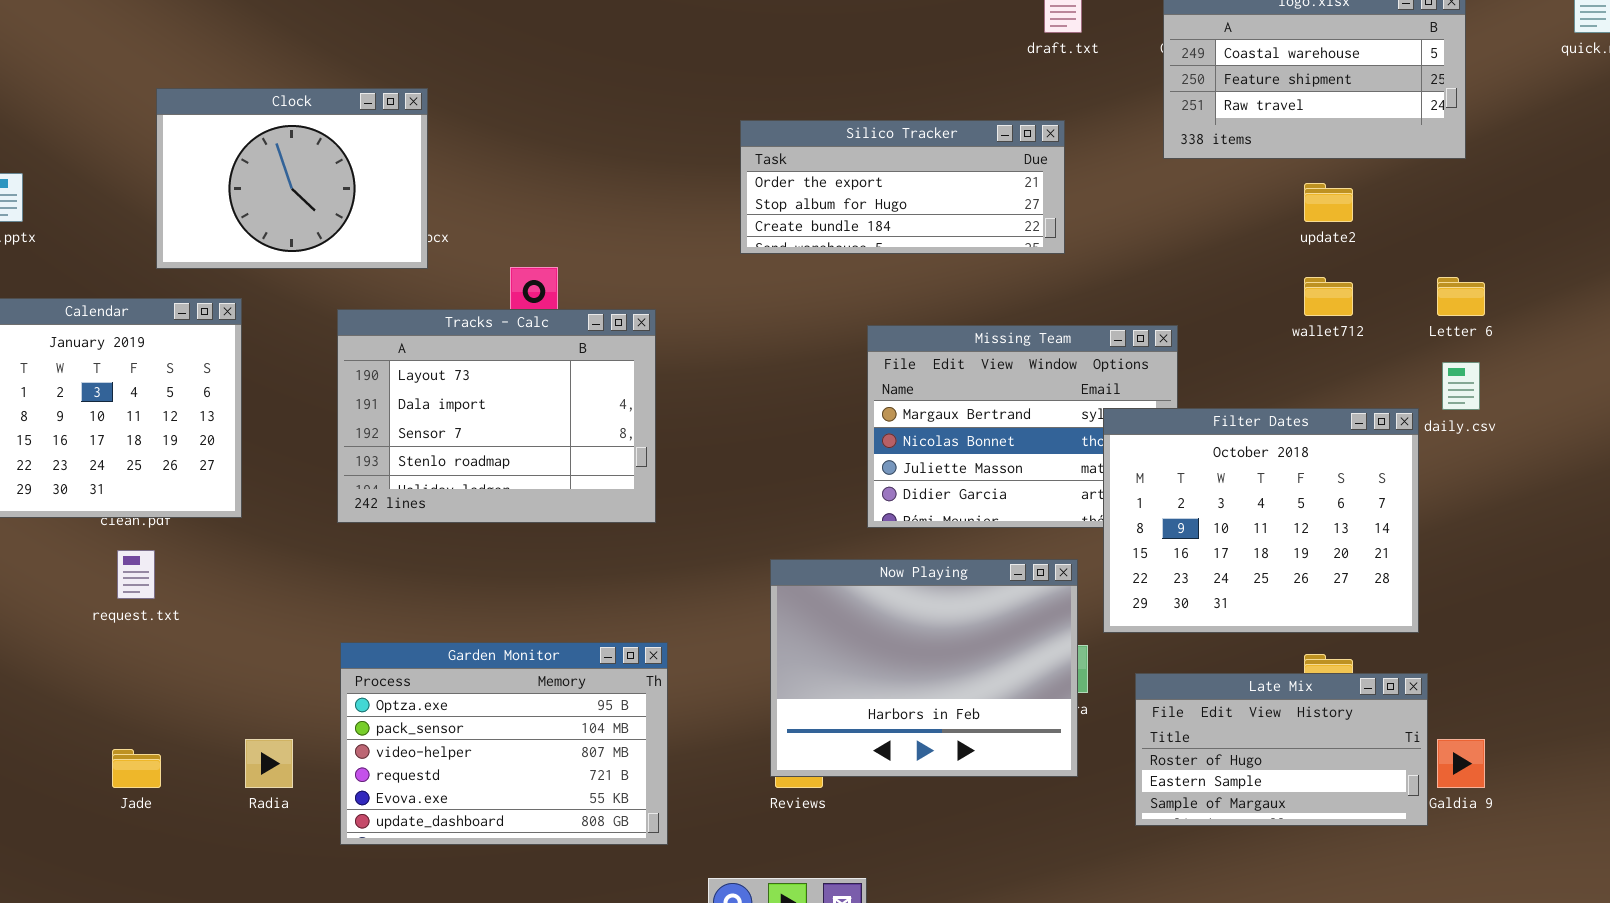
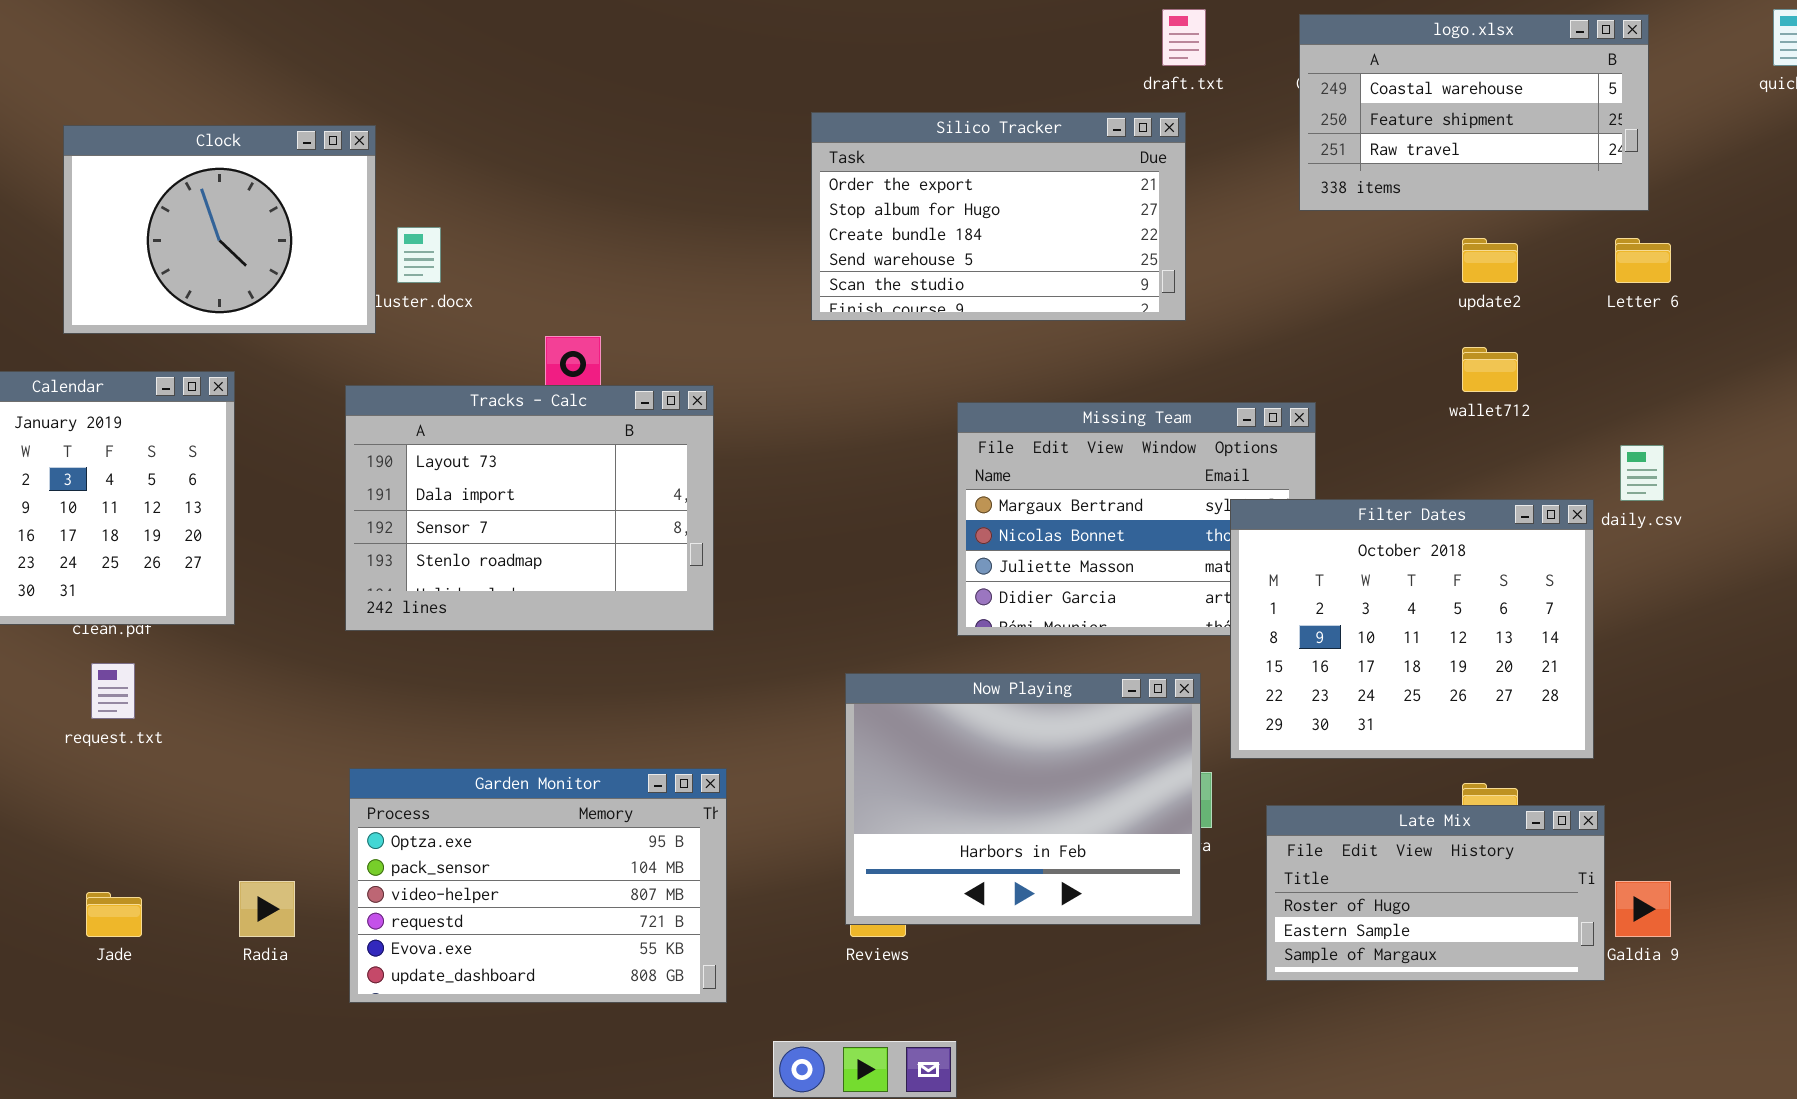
Clock: [156,88,428,269] -> [63,125,376,334], moved
Silico Tracker: [740,120,1065,254] -> [811,112,1186,321], resized
Letter 6: [1437,277,1485,316] -> [1615,238,1671,283], moved

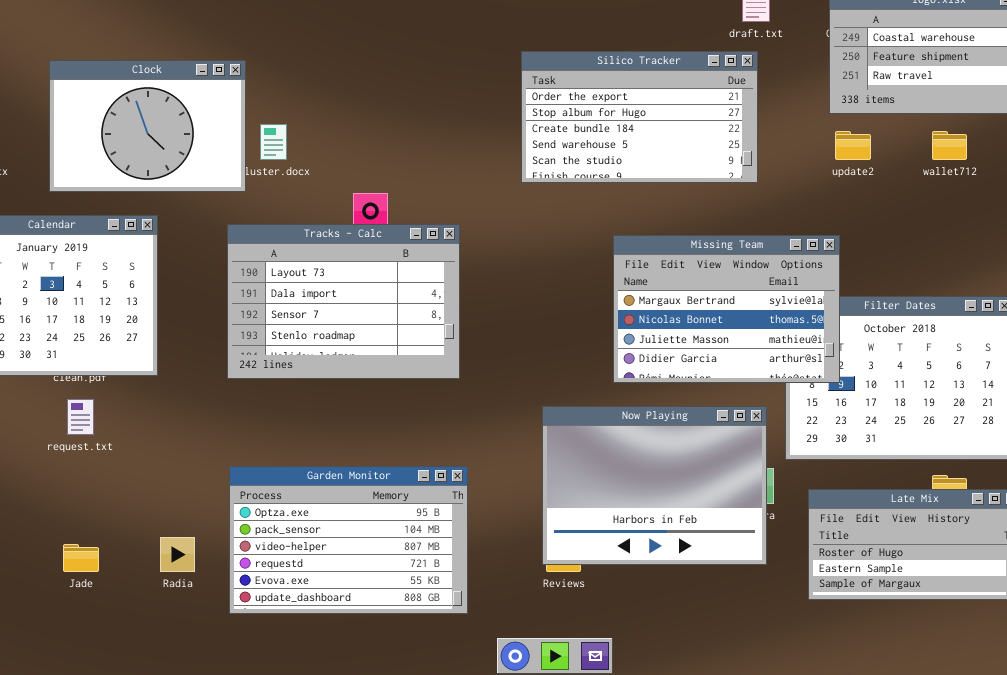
update2: [1462,238,1518,283] -> [835,131,871,160], moved
wallet712: [1462,347,1518,392] -> [932,131,967,160], moved
Missing Team: [957,402,1316,636] -> [613,235,840,383], raised

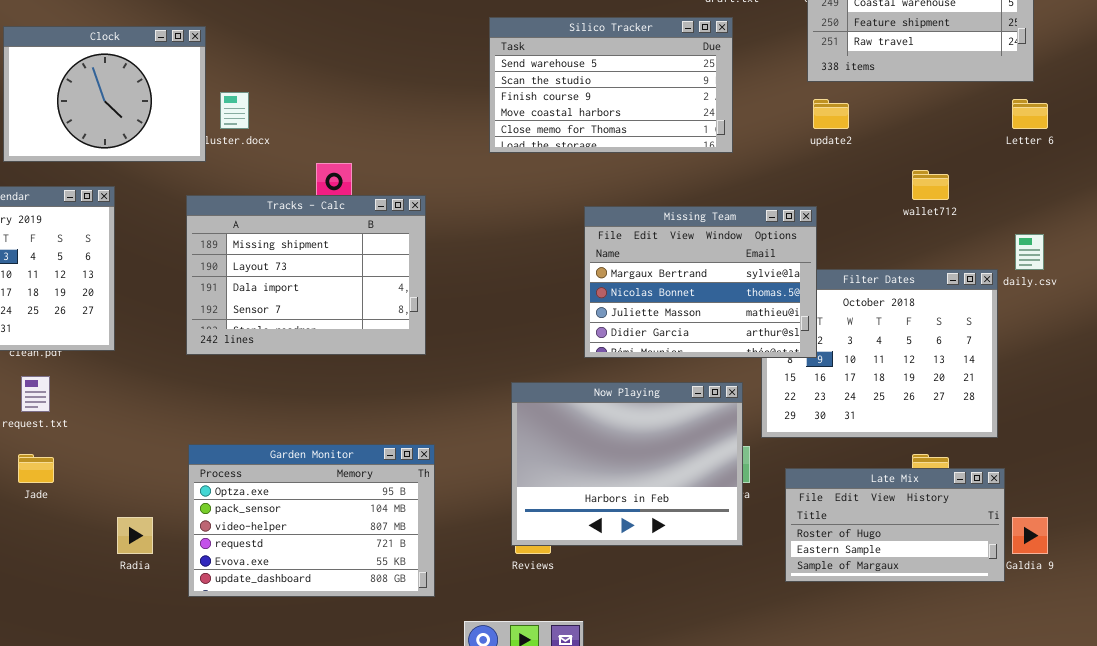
Silico Tracker: [521,51,758,183] -> [489,17,733,153], scrolled down 3 rows
wallet712: [932,131,967,160] -> [912,170,949,200], moved
Tracks - Calc: [227,224,460,379] -> [186,195,426,355], scrolled up 1 row
Jade: [63,544,99,572] -> [18,454,54,483], moved

